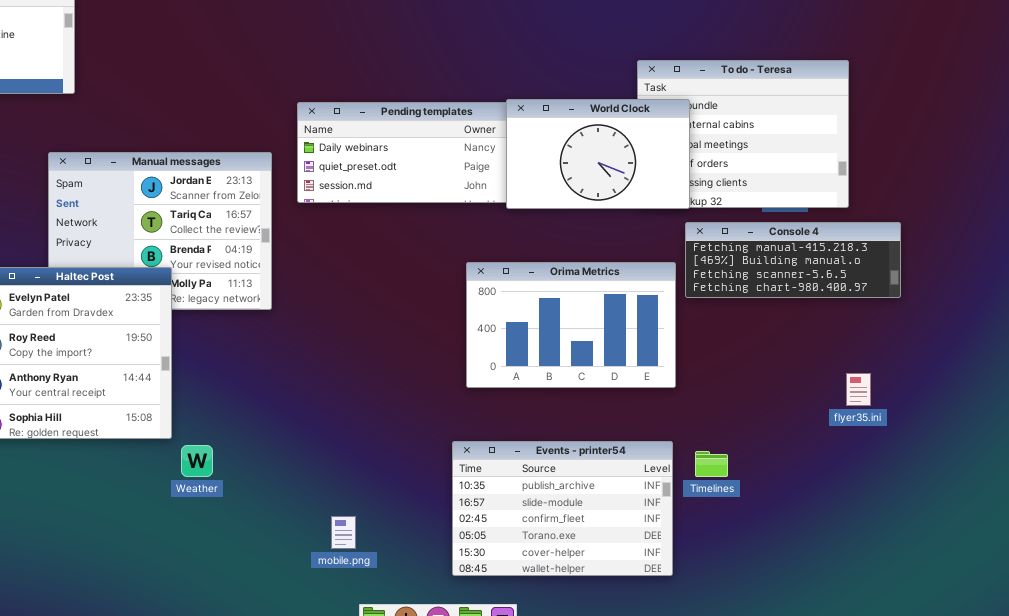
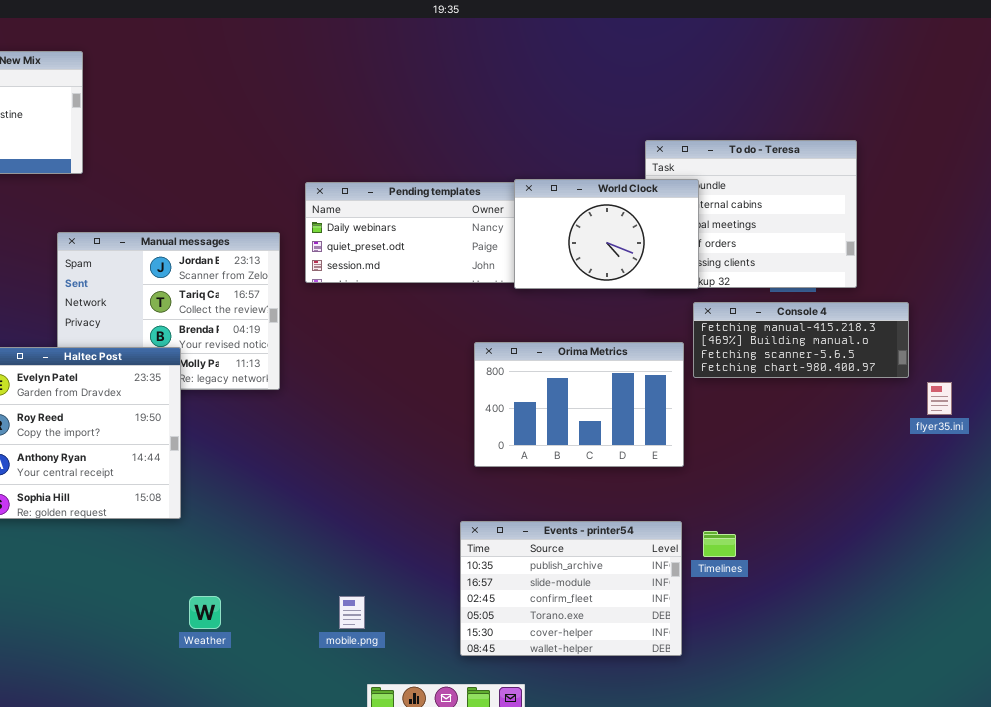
flyer35.ini: [846,373,871,406] -> [927,382,952,415], moved
Weather: [181,445,213,477] -> [189,596,221,629], moved

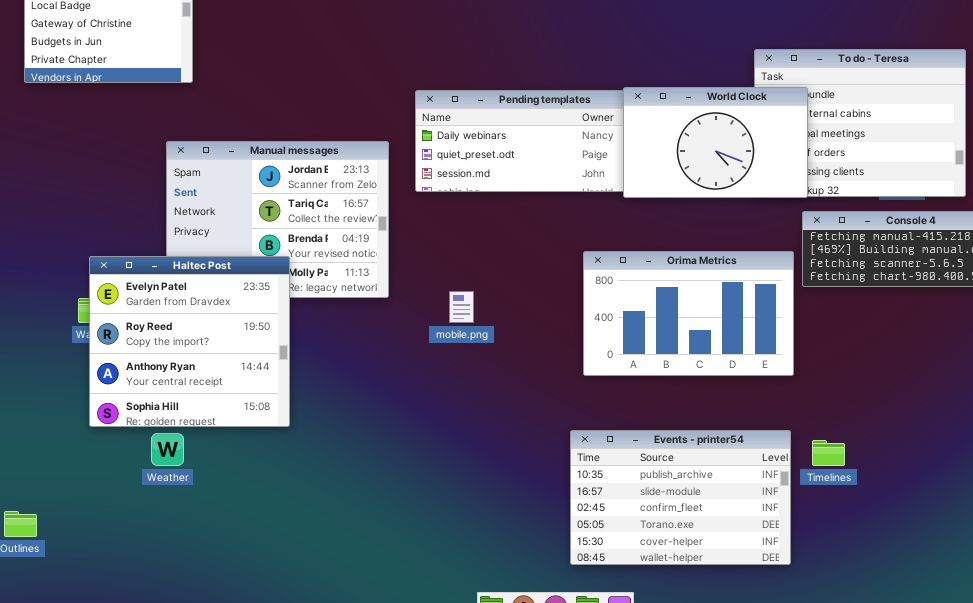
Weather: [189,596,221,629] -> [151,433,184,466], moved
mobile.png: [339,596,365,629] -> [449,291,474,323], moved

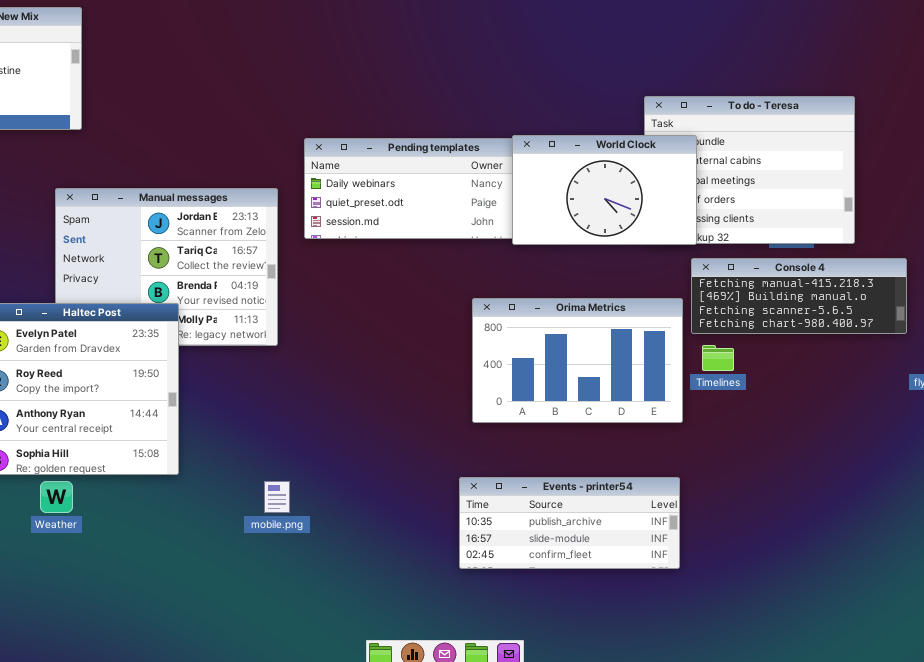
mobile.png: [449,291,474,323] -> [264,481,290,513], moved
Events - printer54: [570,430,791,565] -> [459,477,680,569], resized
Timelines: [812,440,845,466] -> [702,345,734,371], moved

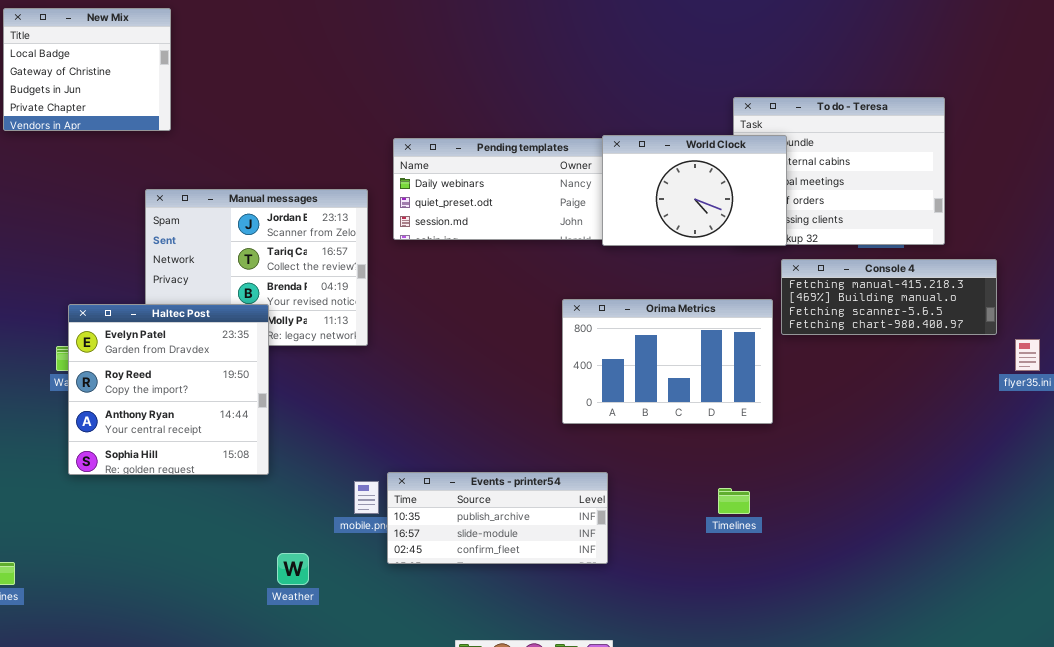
Timelines: [702,345,734,371] -> [718,488,750,514], moved
Events - printer54: [459,477,680,569] -> [387,472,608,564], moved
Weather: [40,481,73,513] -> [277,553,309,585], moved

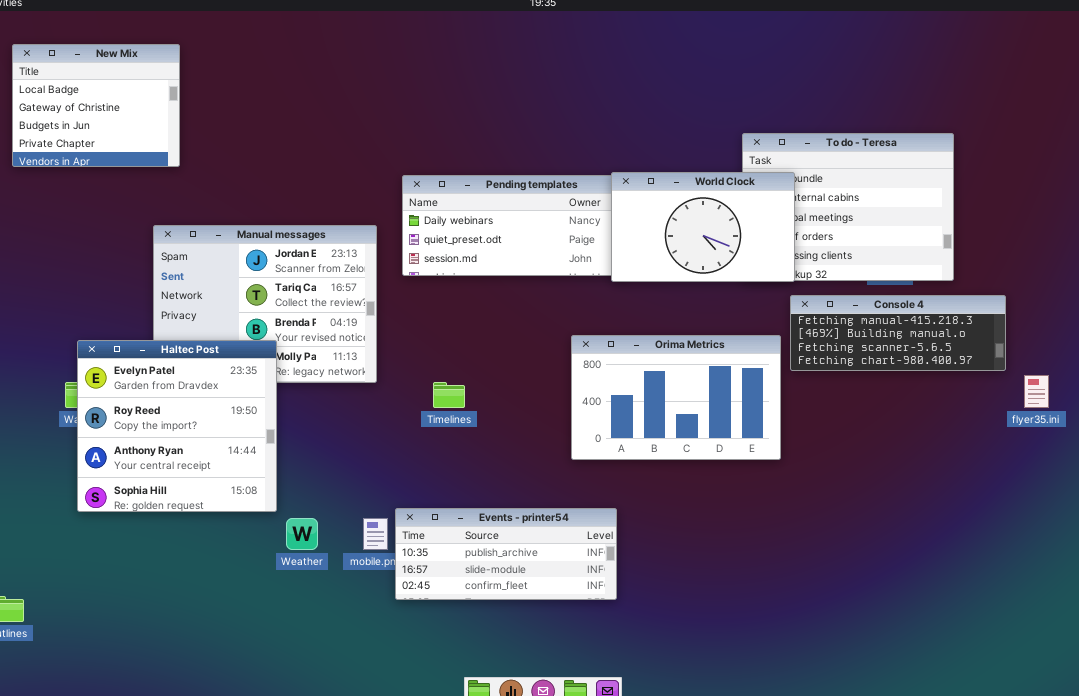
Timelines: [718,488,750,514] -> [433,382,465,408], moved
Weather: [277,553,309,585] -> [286,518,318,550], moved

